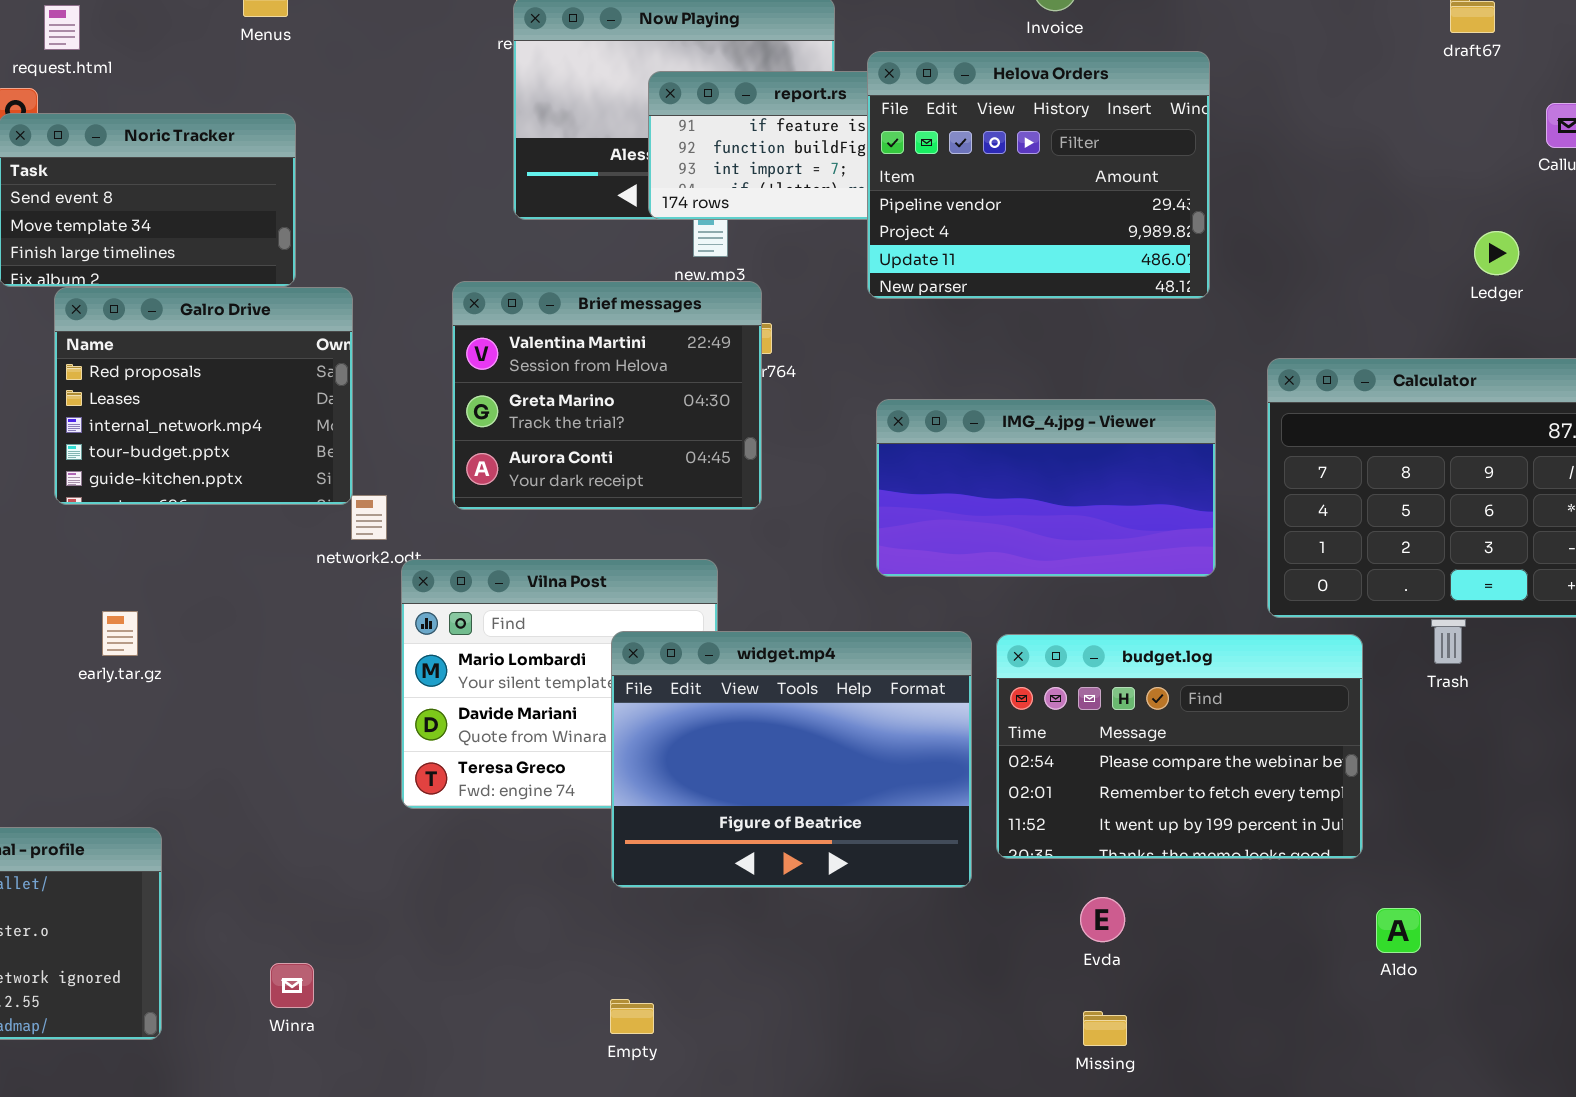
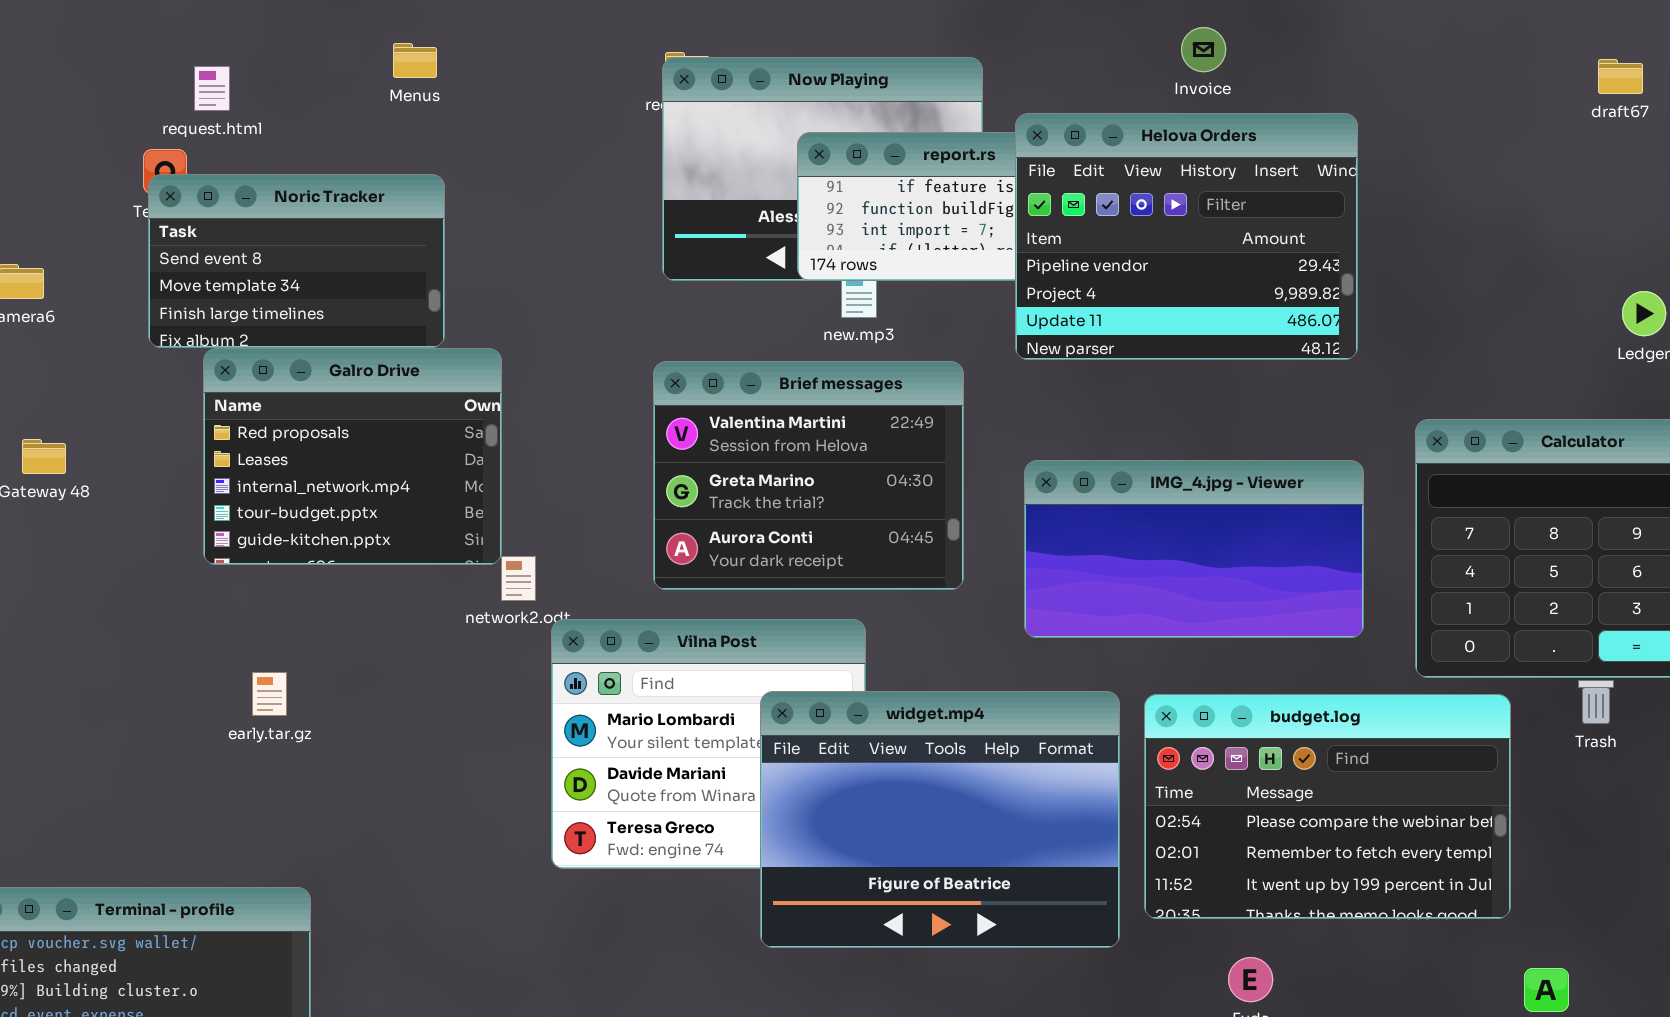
Brief messages: [452,281,762,510] -> [653,361,964,590], moved

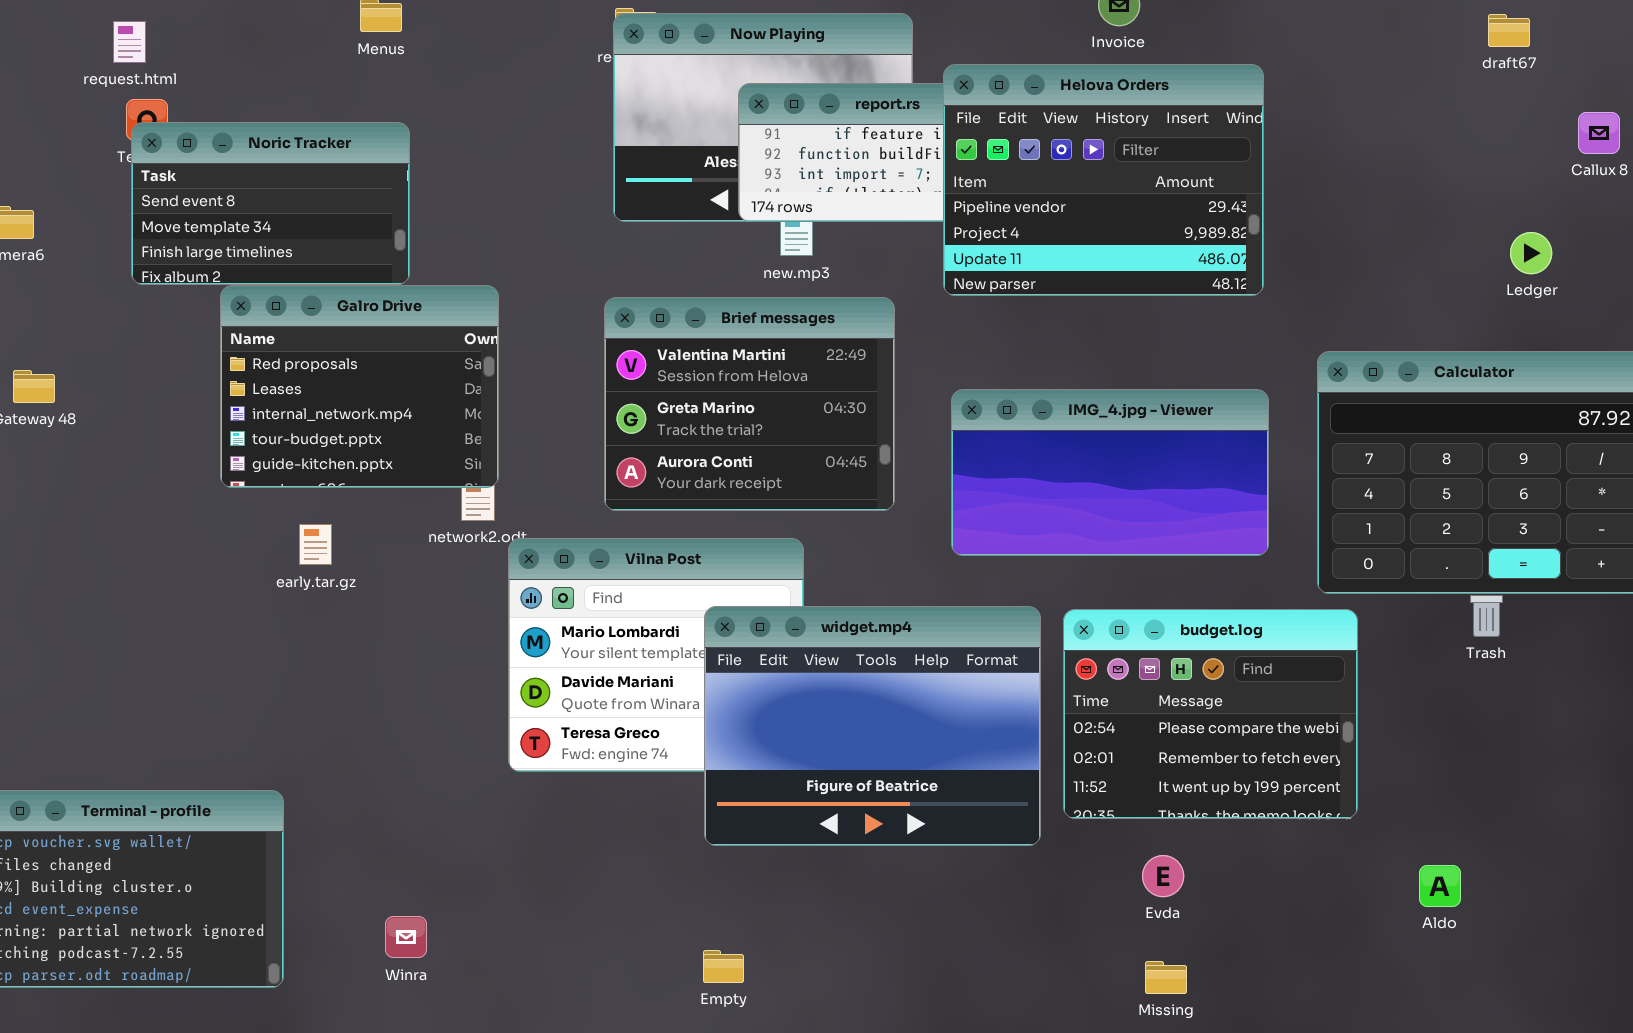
request.html: [194,66,230,111] -> [113,21,146,63], moved
Galro Drive: [203,348,502,565] -> [220,285,499,488], moved
early.tar.gz: [252,672,287,716] -> [299,524,332,565], moved
budget.log: [1144,694,1511,919] -> [1063,609,1358,819], resized

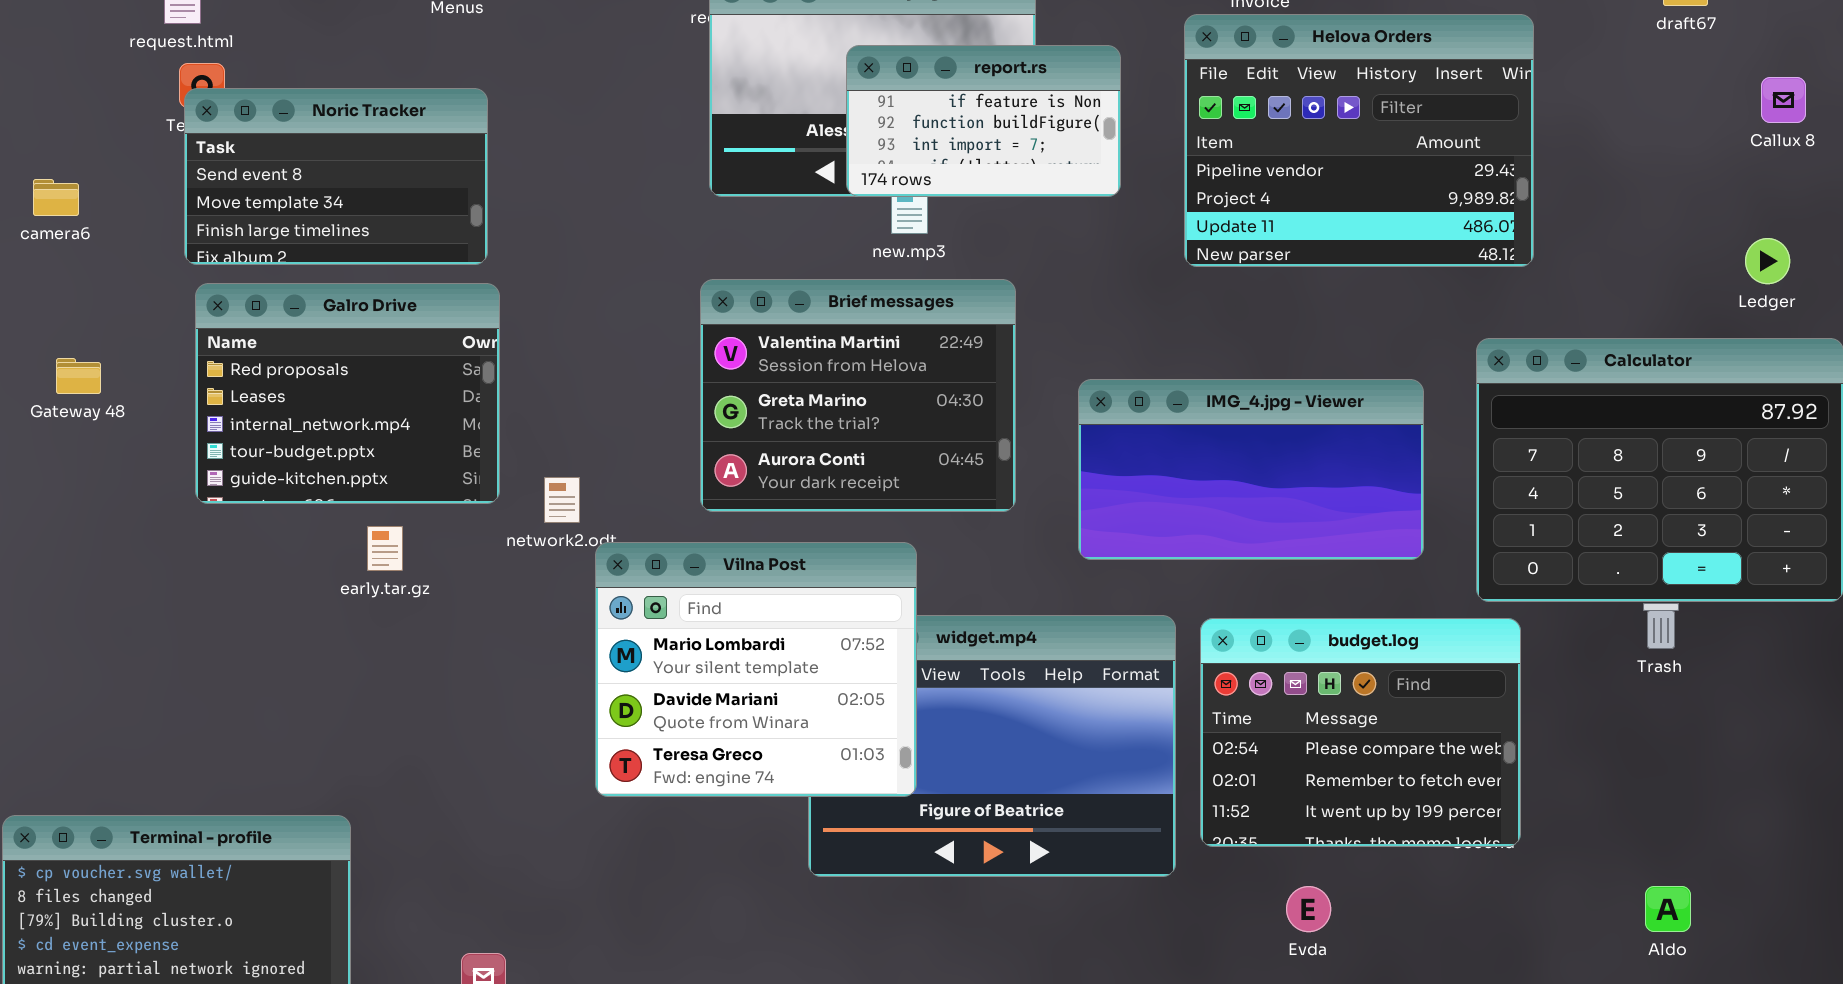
Helova Orders: [943,64,1264,296] -> [1184,14,1534,267], moved
Ledger: [1510,232,1552,274] -> [1745,238,1790,284], moved
Galro Drive: [220,285,499,488] -> [195,283,500,504], moved
Vilna Post: [508,538,804,772] -> [595,542,917,797], raised
Aldo: [1419,865,1461,907] -> [1645,886,1691,932], moved

